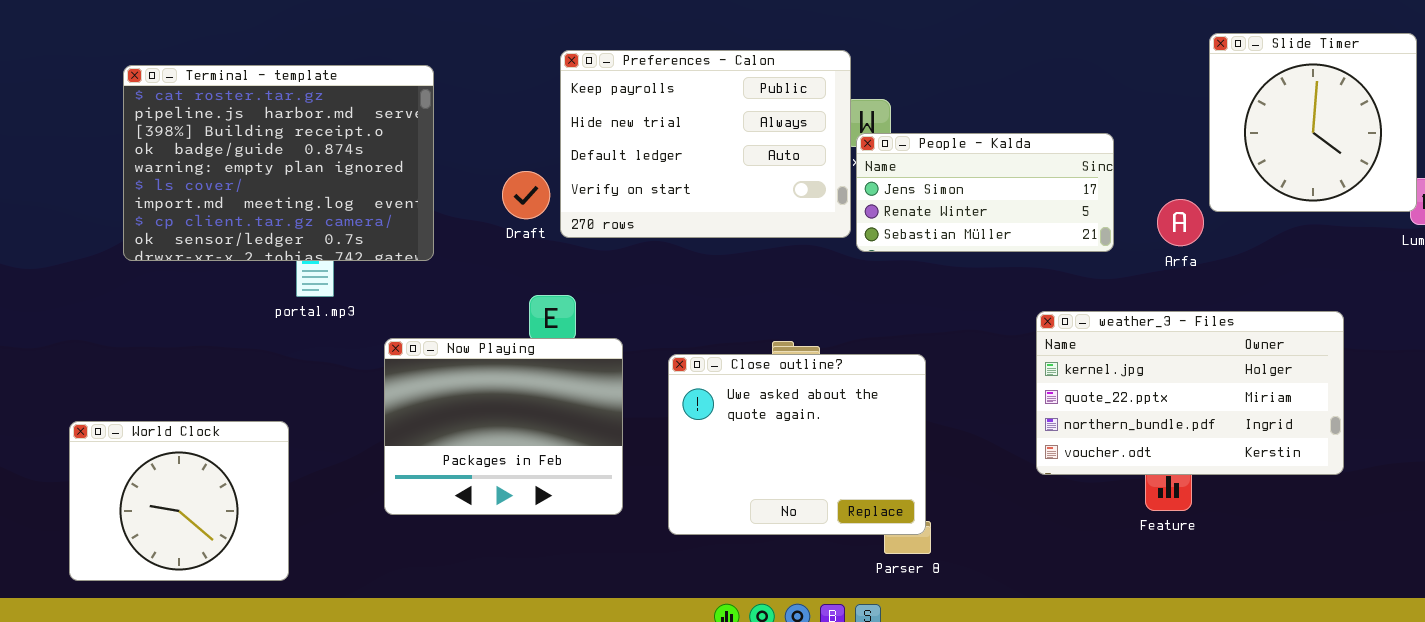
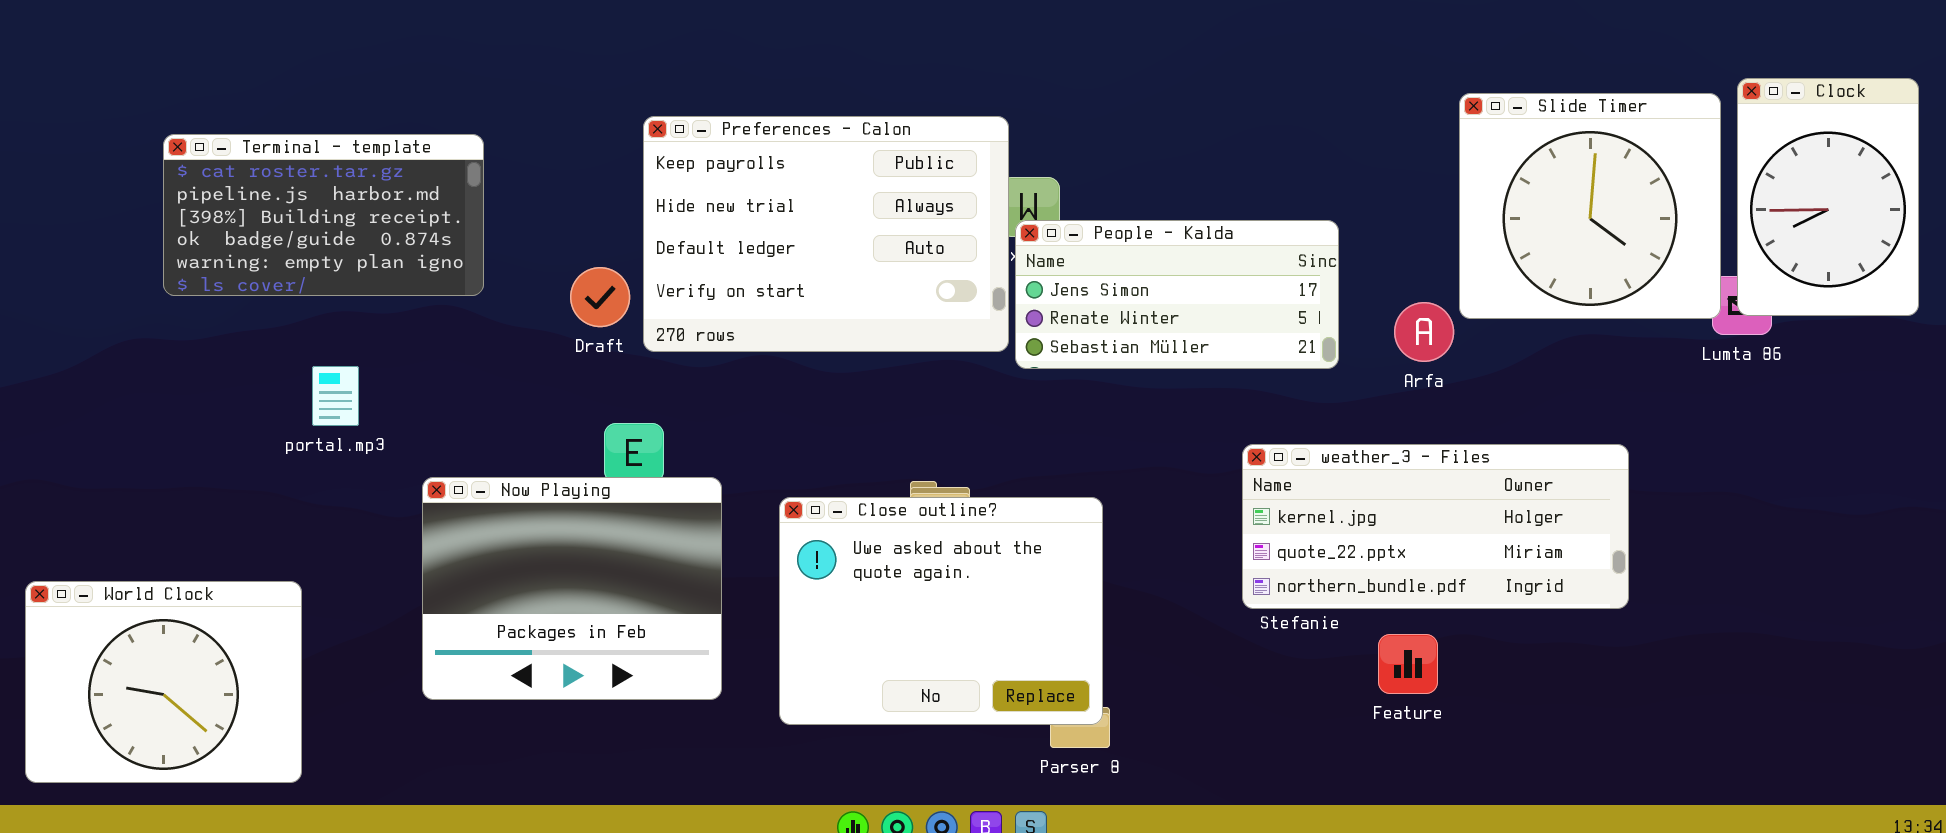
Terminal - template: [123,65,434,261] -> [163,134,484,296], resized
weather_3 - Files: [1036,311,1344,475] -> [1242,444,1629,609], resized

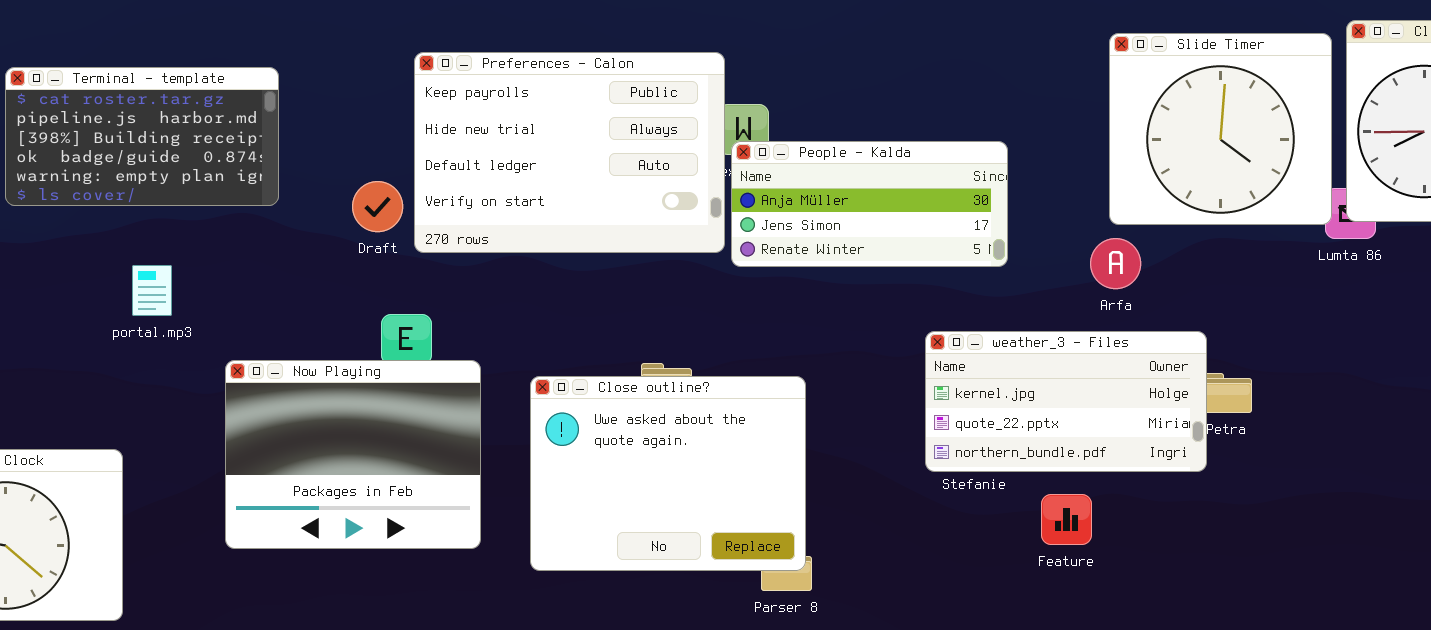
People - Kalda: [1015,220,1339,369] -> [731,141,1008,267], scrolled up 1 row
Arfa: [1394,302,1454,362] -> [1090,238,1141,289], moved
weather_3 - Files: [1242,444,1629,609] -> [925,331,1207,472], resized

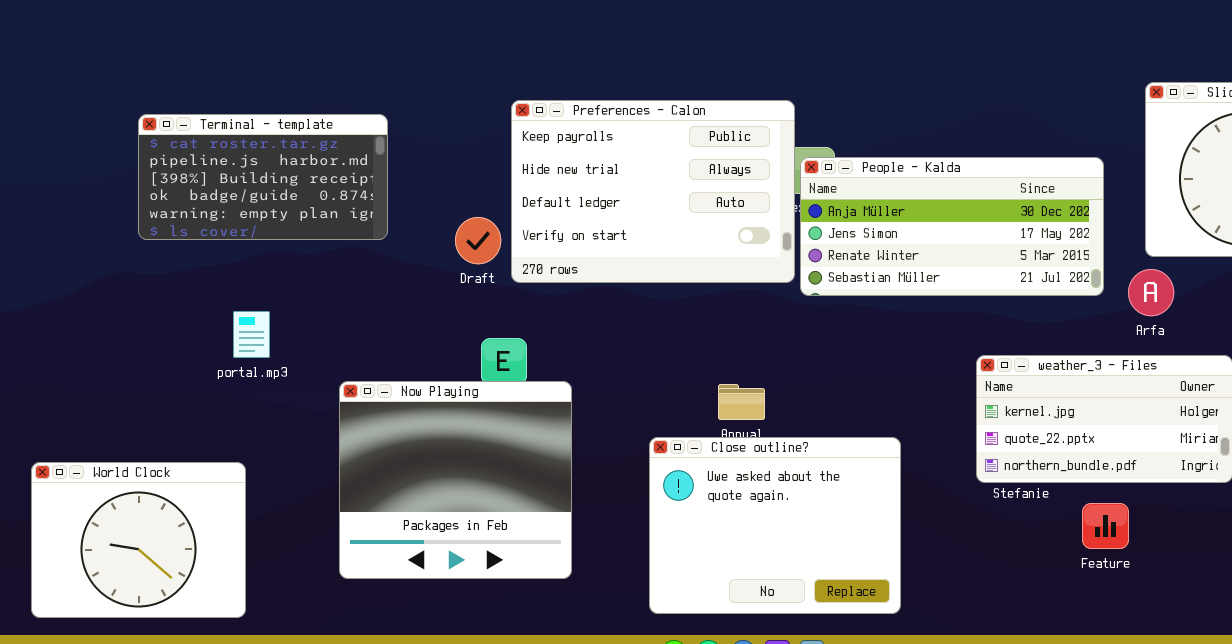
People - Kalda: [731,141,1008,267] -> [800,157,1104,296], resized
portal.mp3: [132,265,172,316] -> [233,311,270,358], moved
Now Playing: [225,360,481,549] -> [339,381,572,579], resized
Close outline?: [530,376,806,571] -> [649,437,901,614], moved

